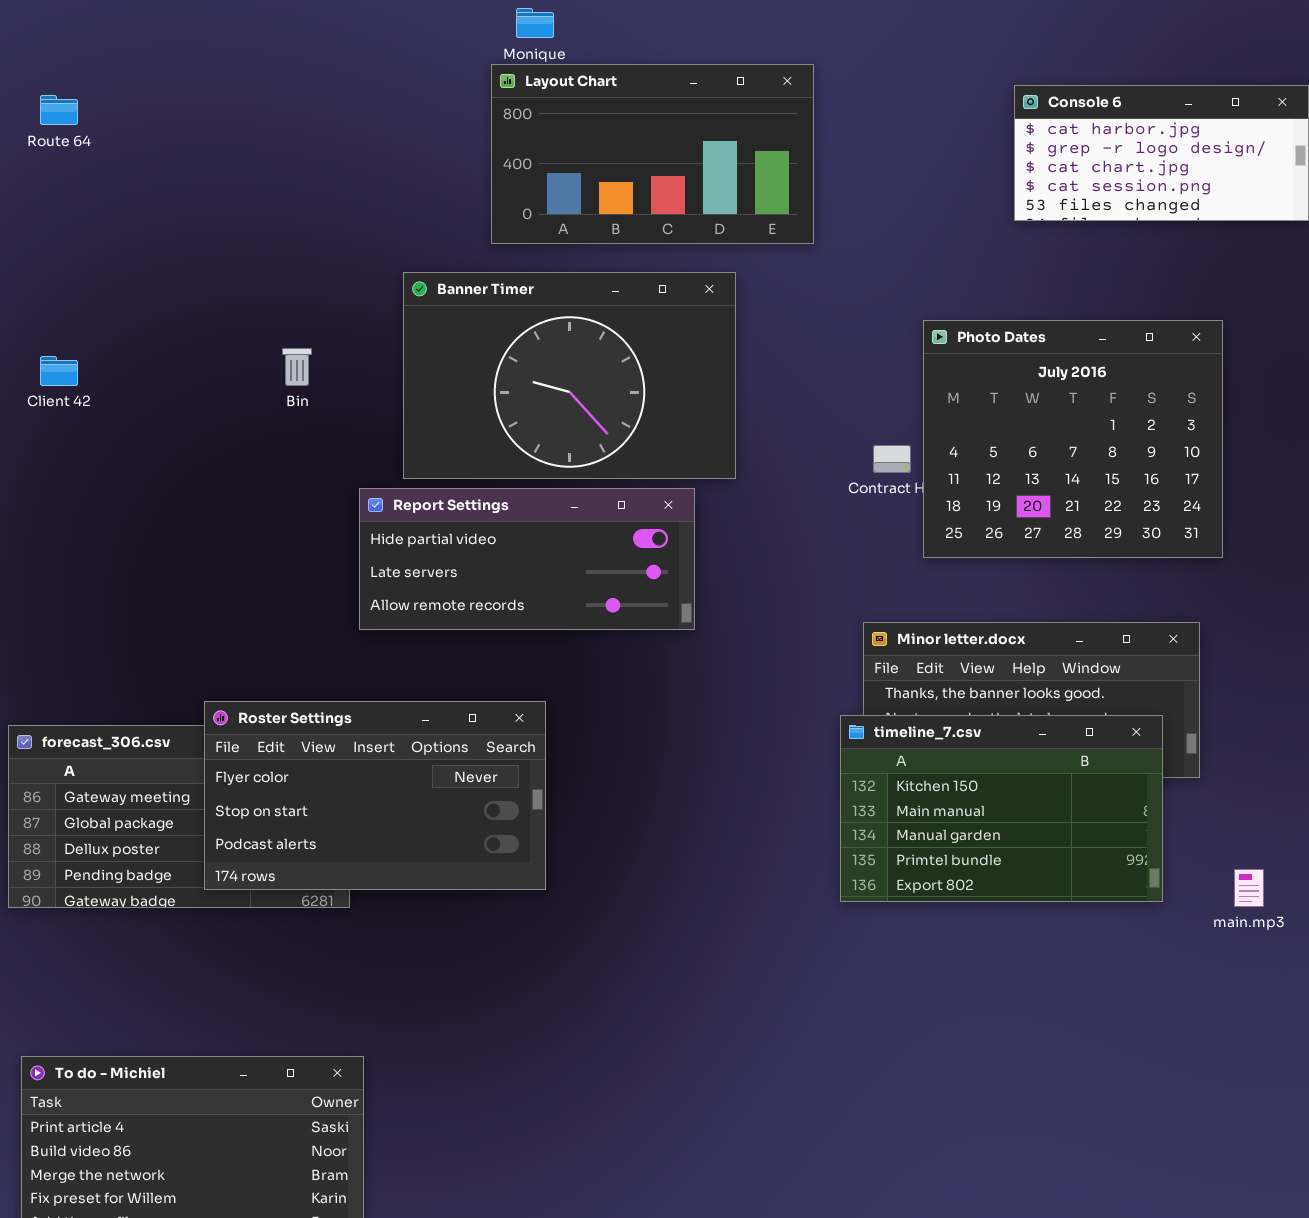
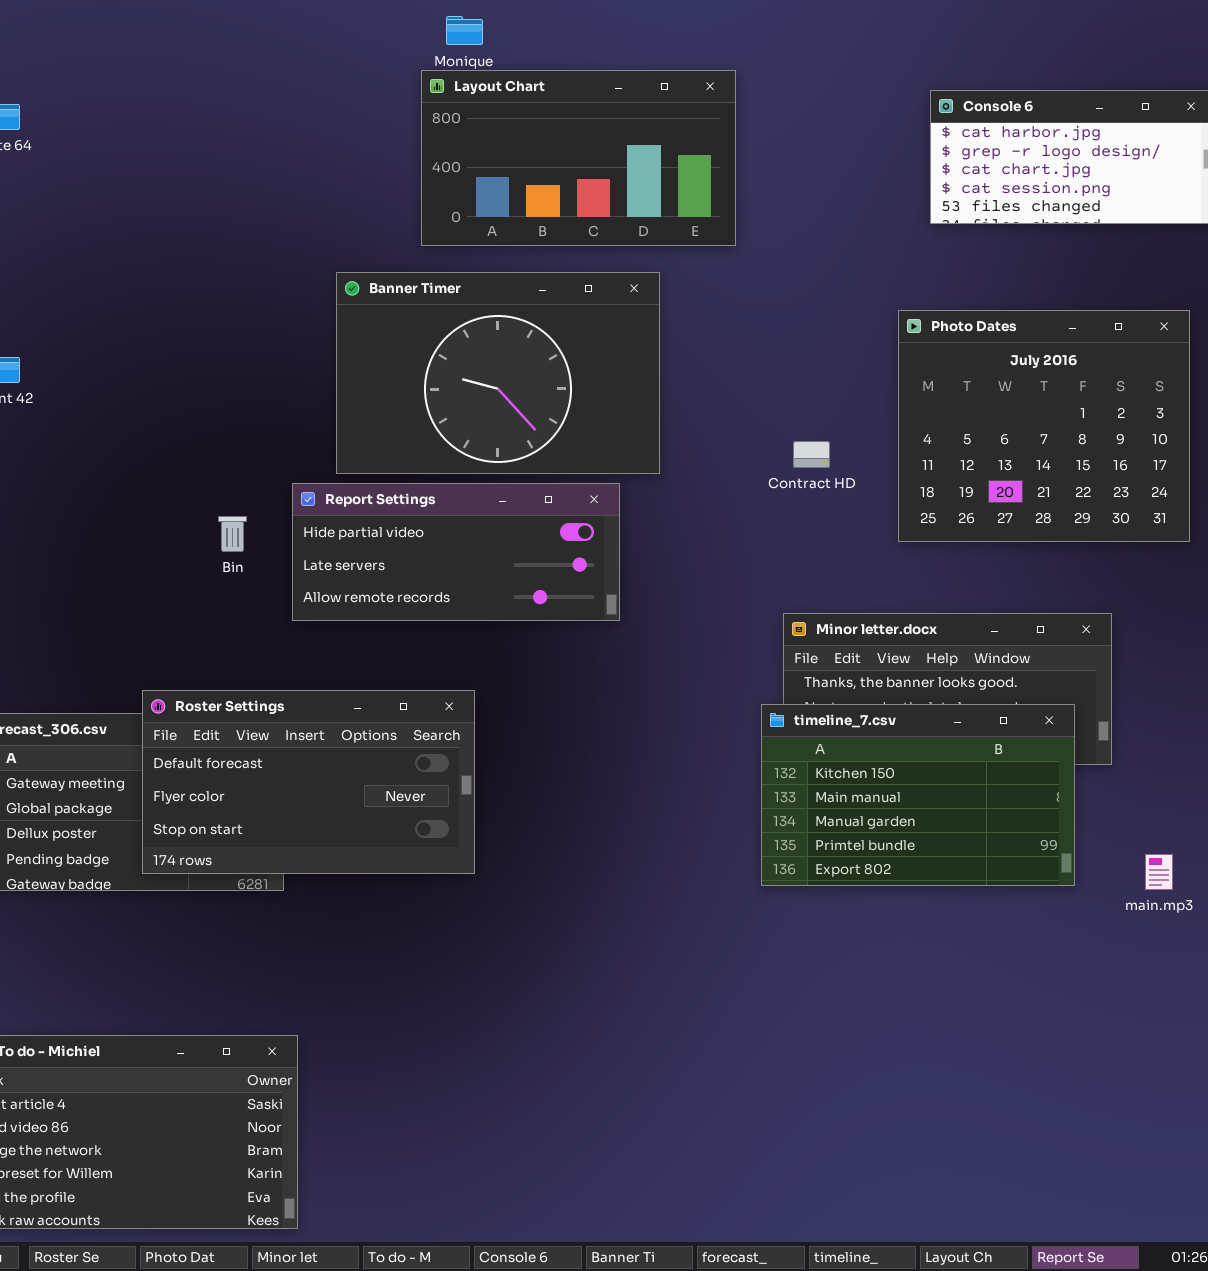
Photo Dates: [923,320,1223,558] -> [898,310,1190,542], moved
Bin: [282,348,312,386] -> [218,516,247,552], moved
Roster Settings: [204,701,546,890] -> [142,690,475,874], scrolled up 1 row

